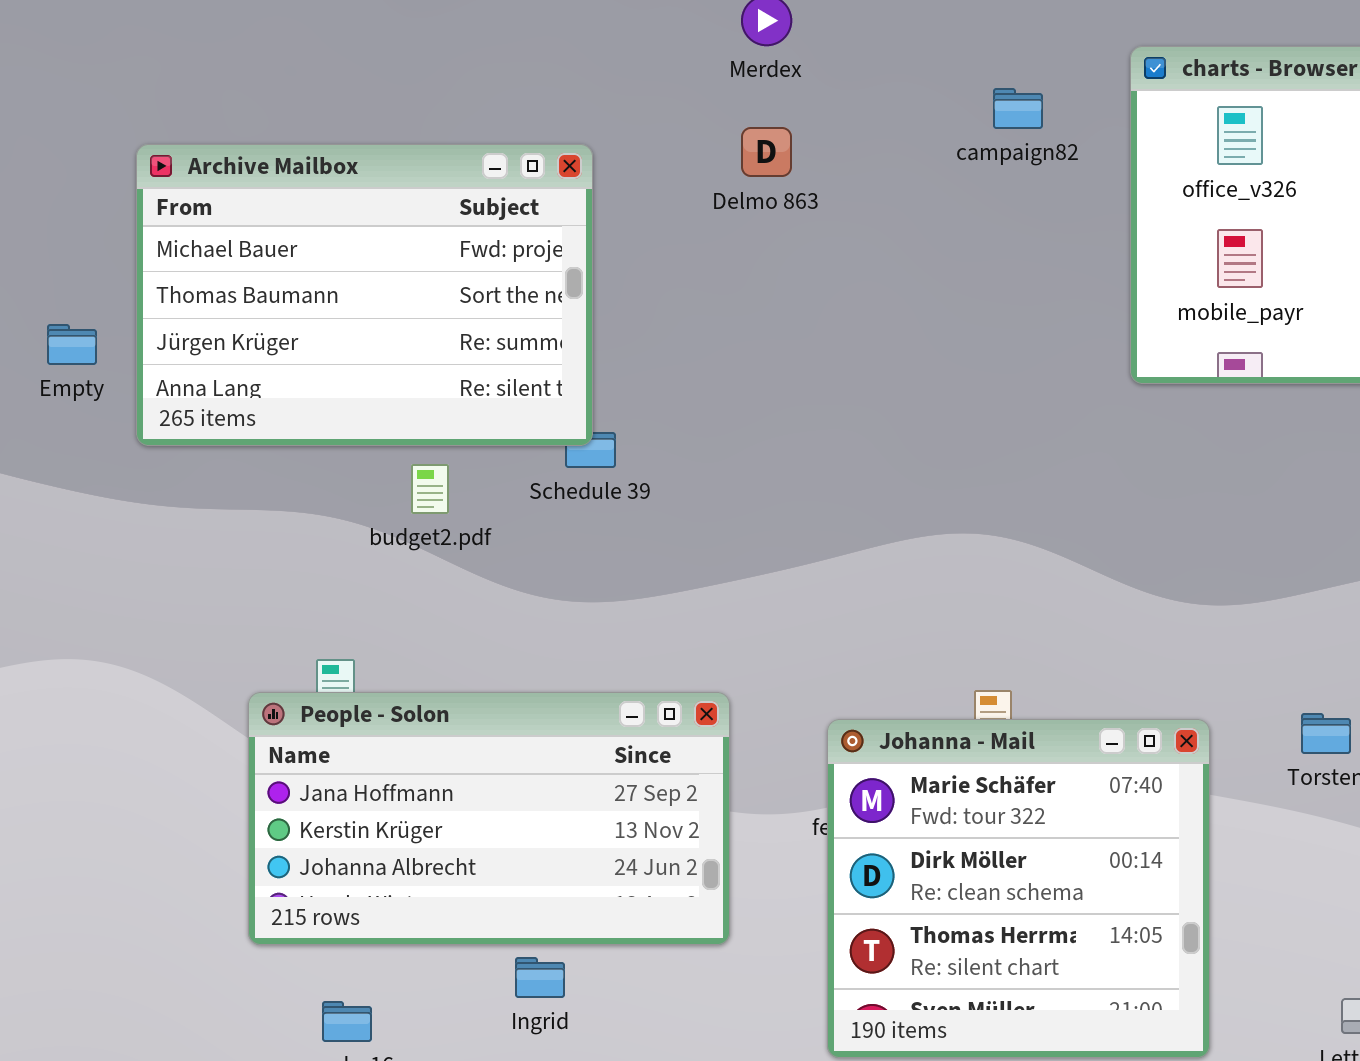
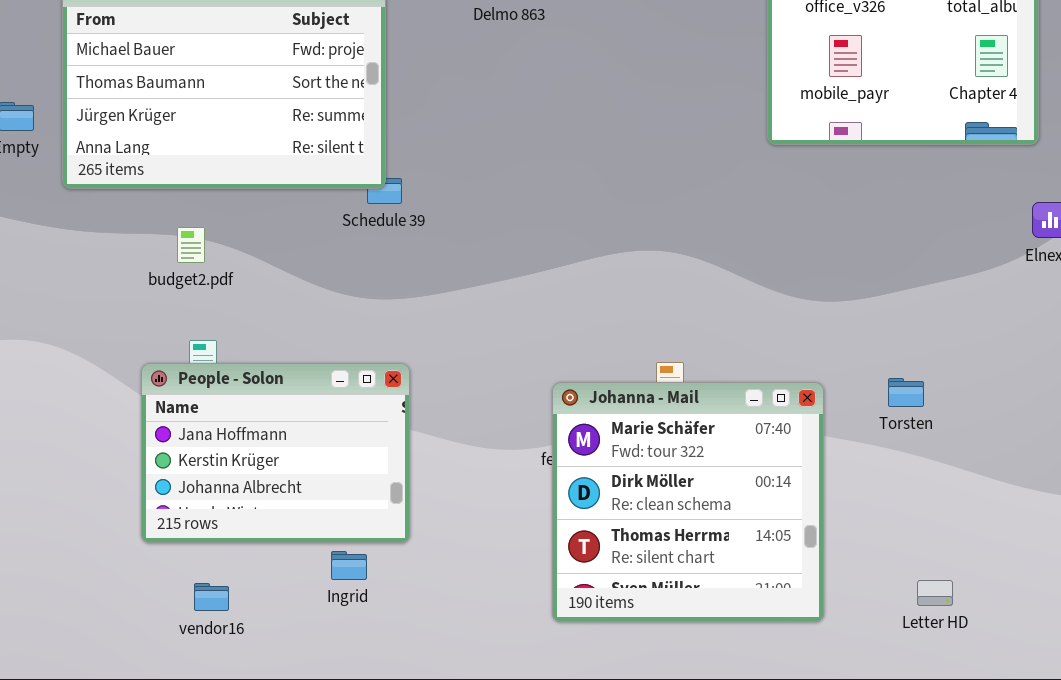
budget2.pdf: [411,464,449,514] -> [177,227,205,263], moved
People - Solon: [248,692,730,945] -> [141,363,410,543], resized

